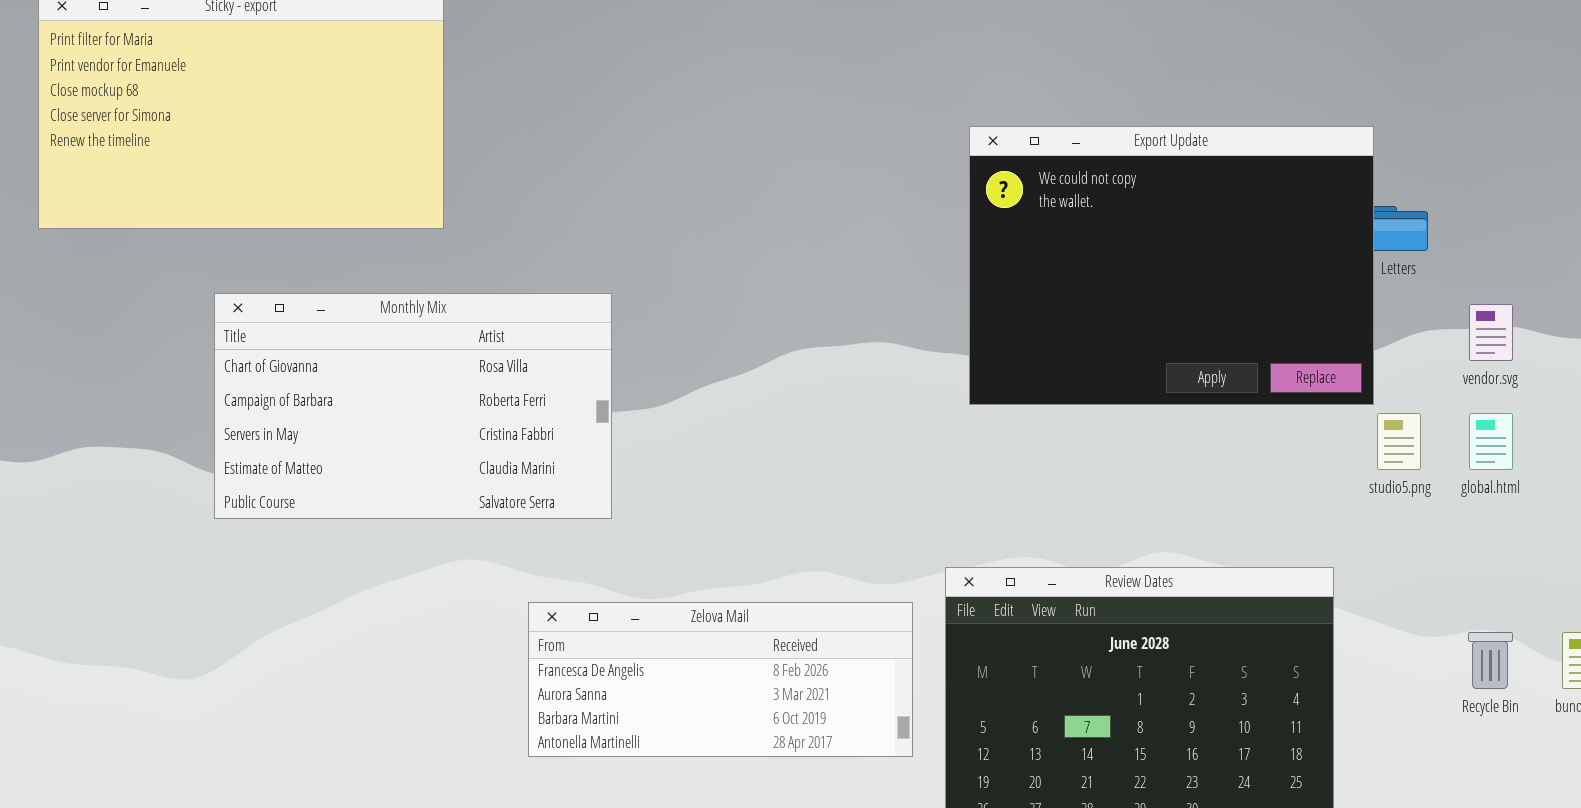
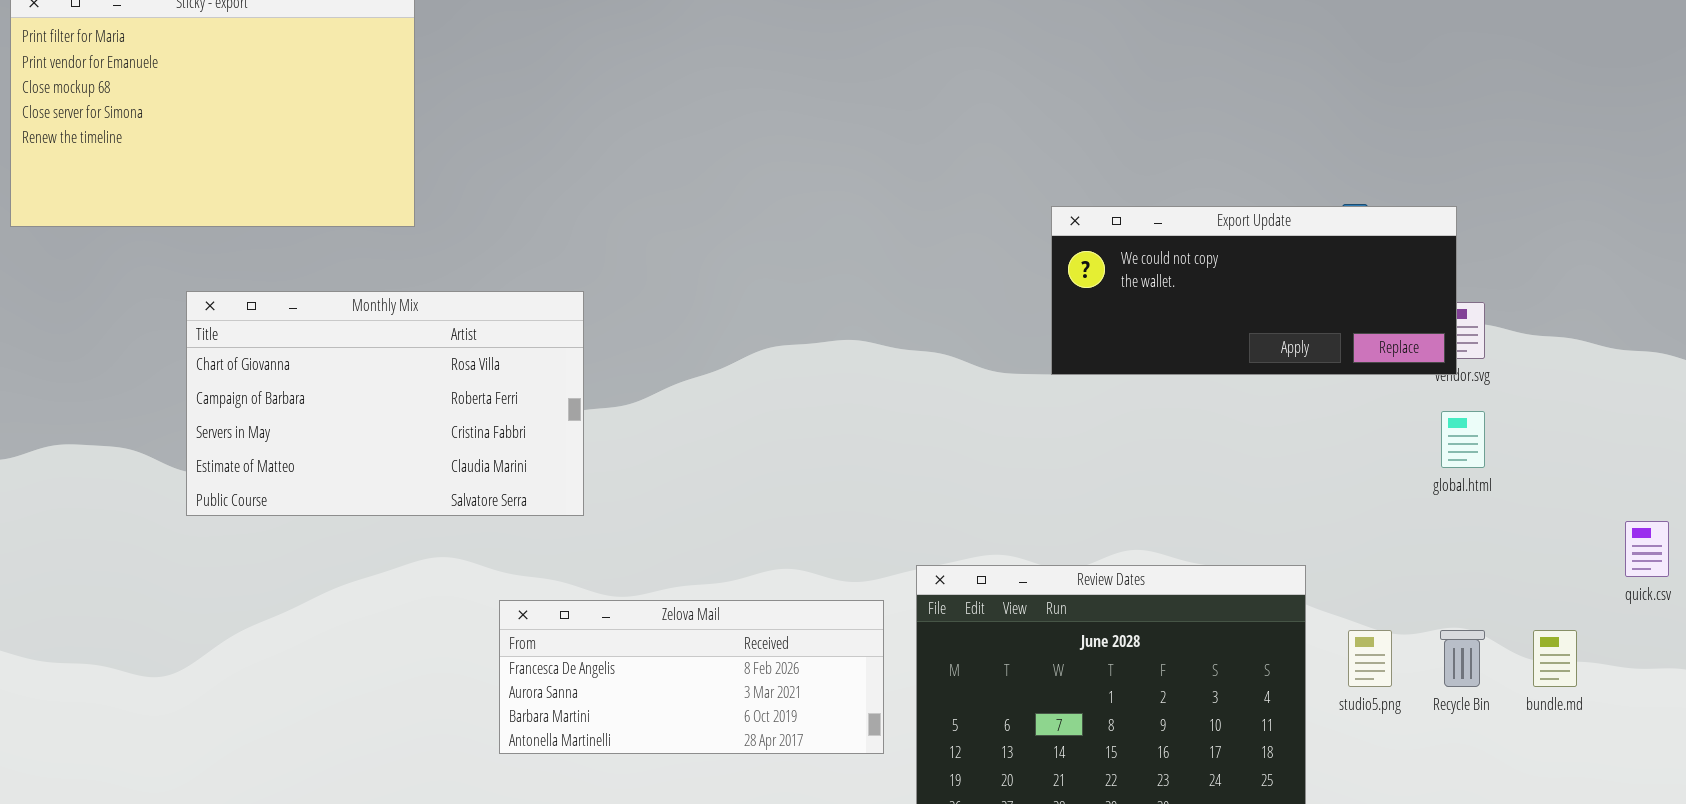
Export Update: [969,126,1374,405] -> [1051,206,1457,375], moved, resized
studio5.png: [1377,413,1421,470] -> [1348,630,1392,687], moved

